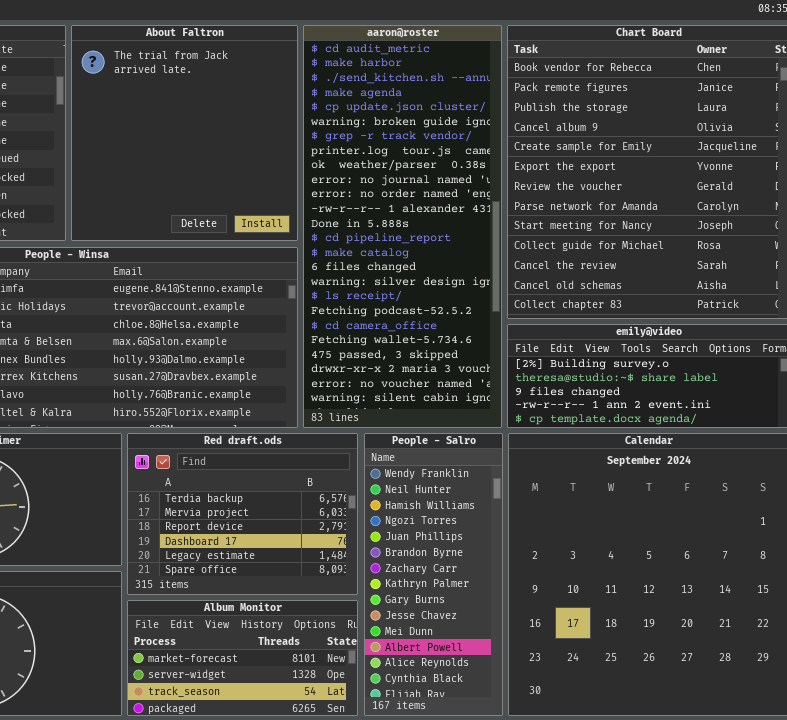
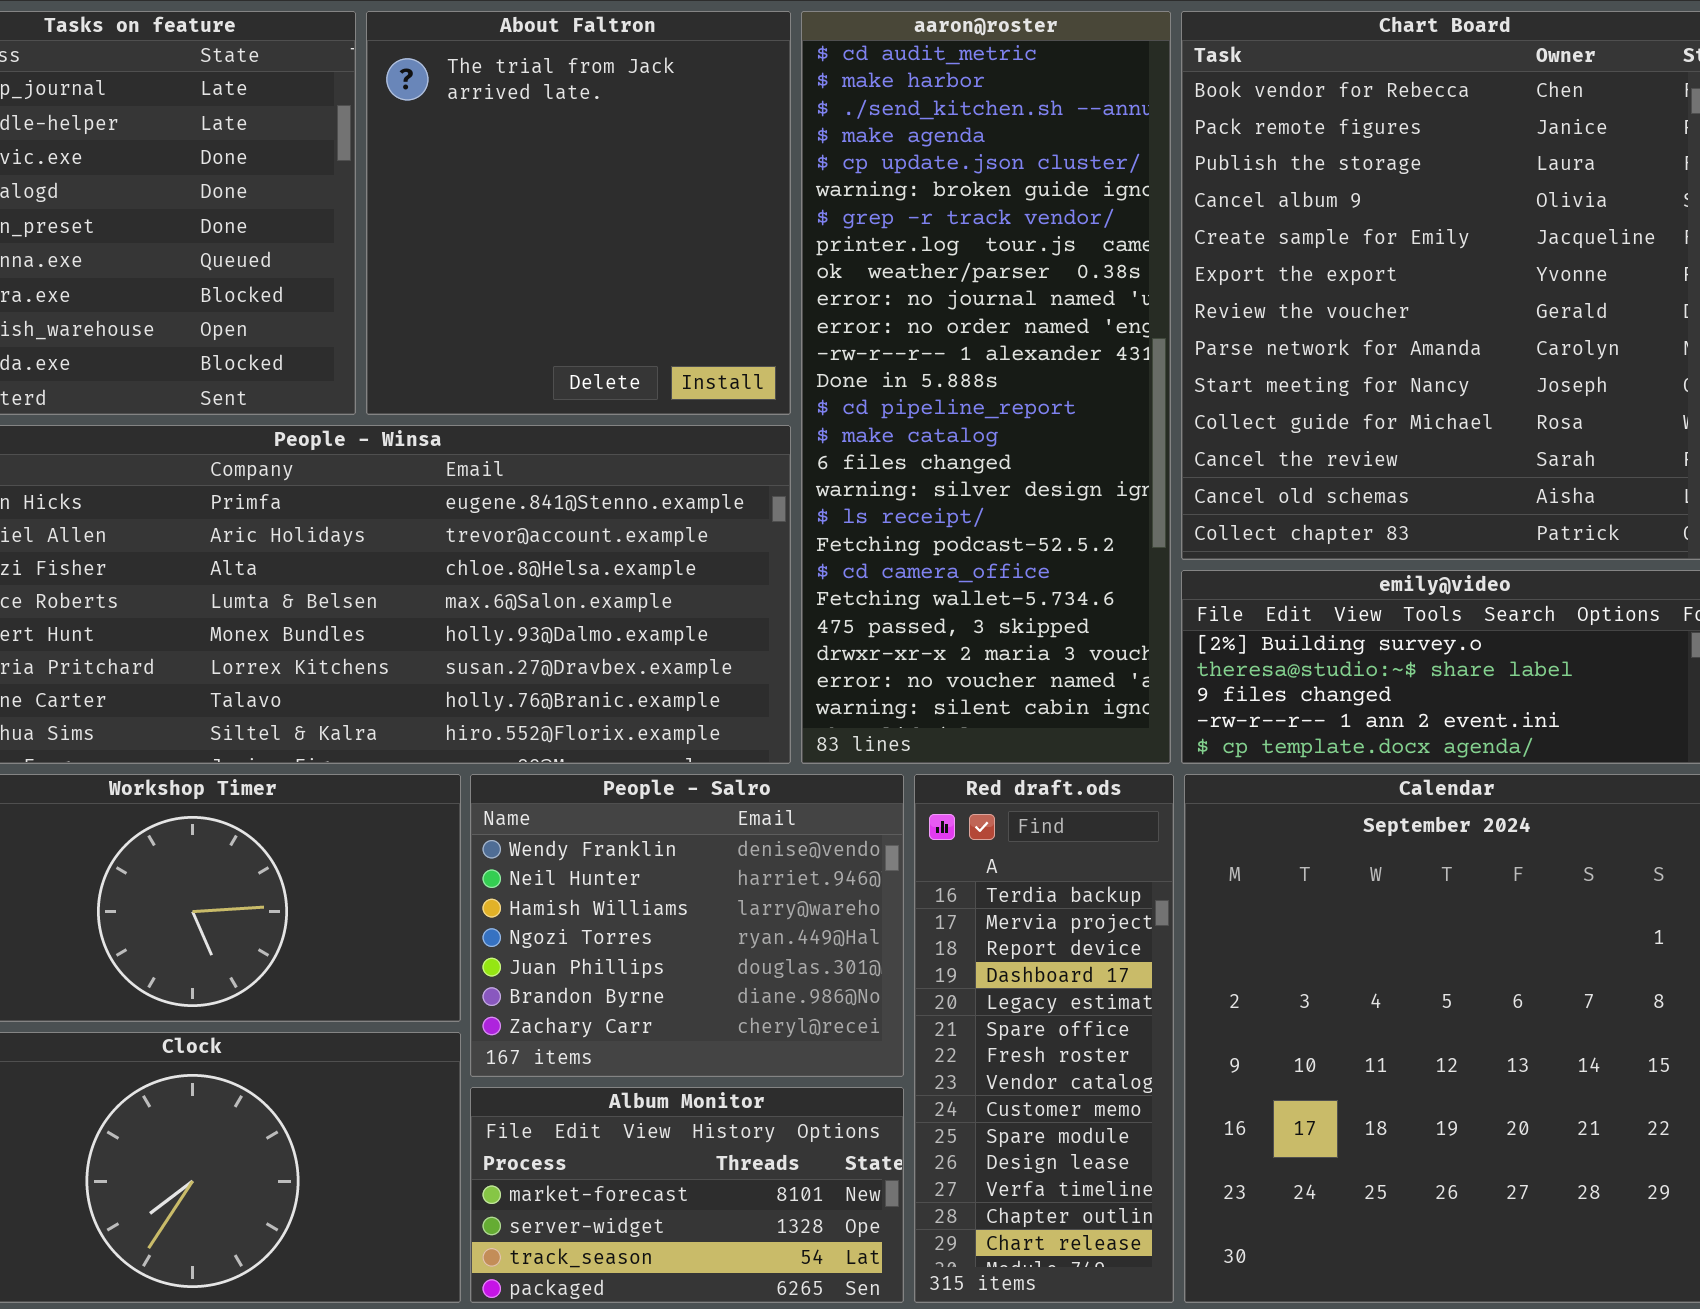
Red draft.ods: [127,433,358,595] -> [914,774,1174,1303], moved, resized
People - Salro: [364,433,503,716] -> [470,774,904,1077], moved, resized

